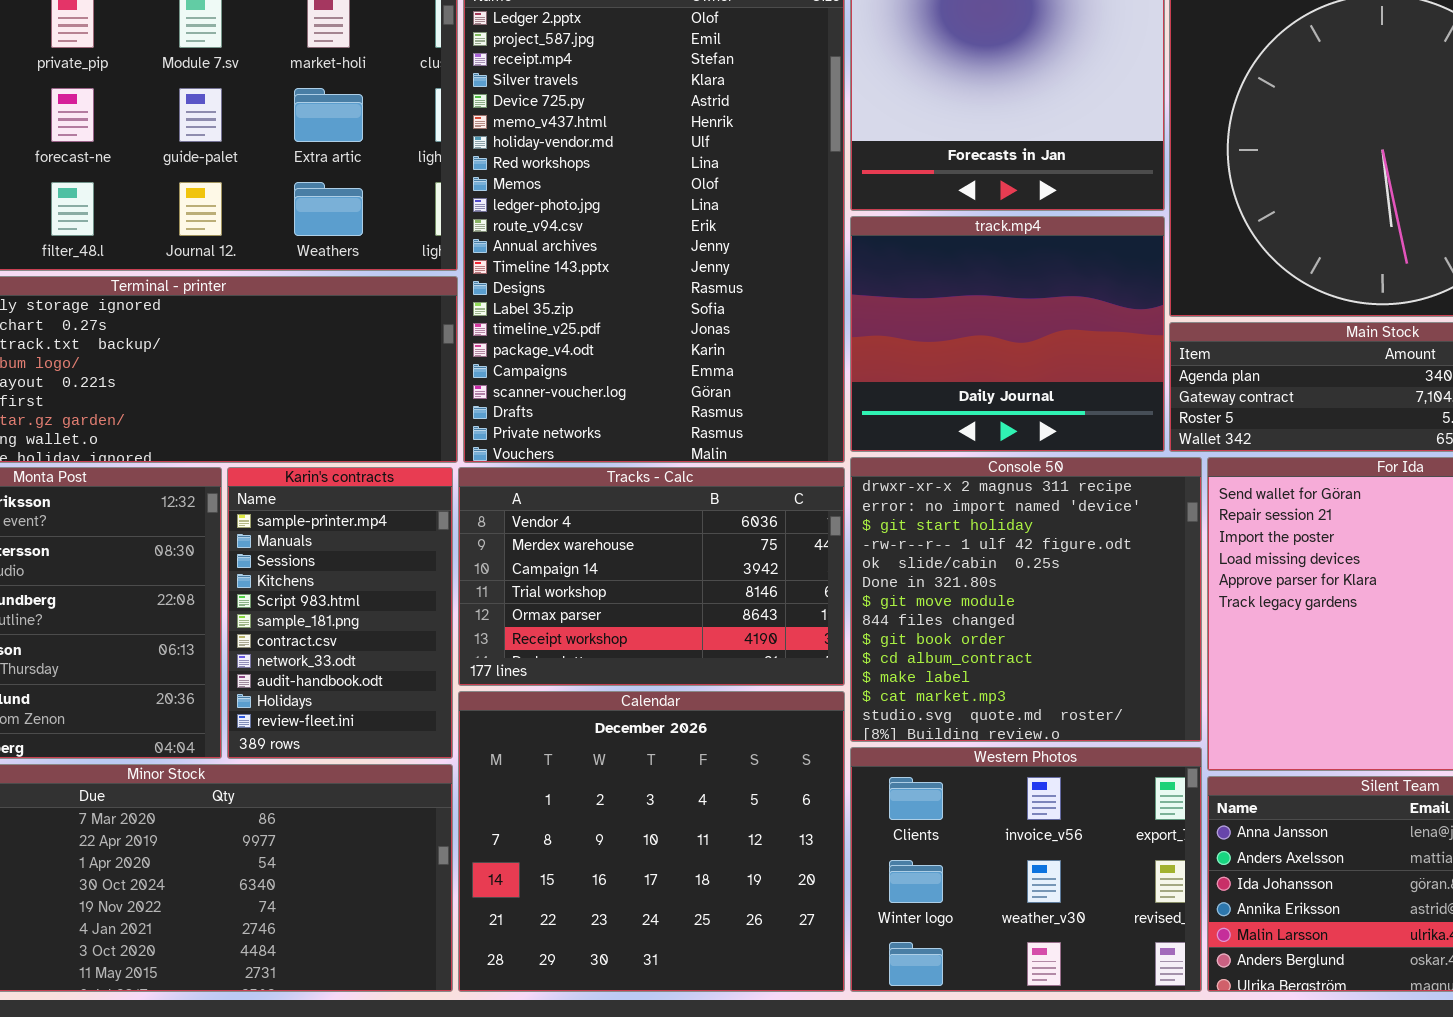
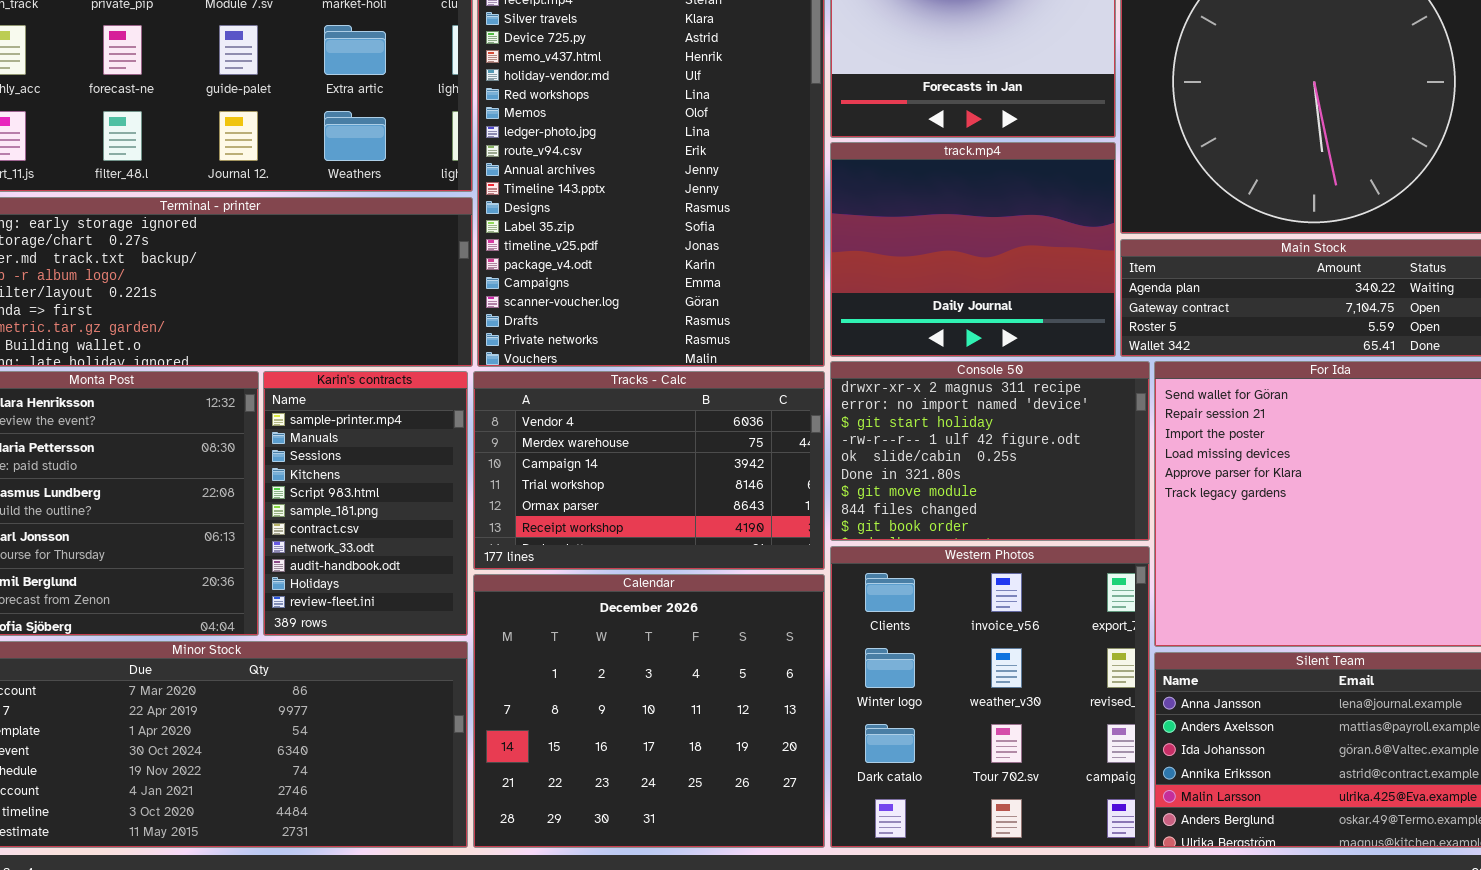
Console 50: [850,457,1202,742] -> [830,361,1150,541], resized
Western Photos: [850,747,1202,992] -> [830,546,1150,848], resized

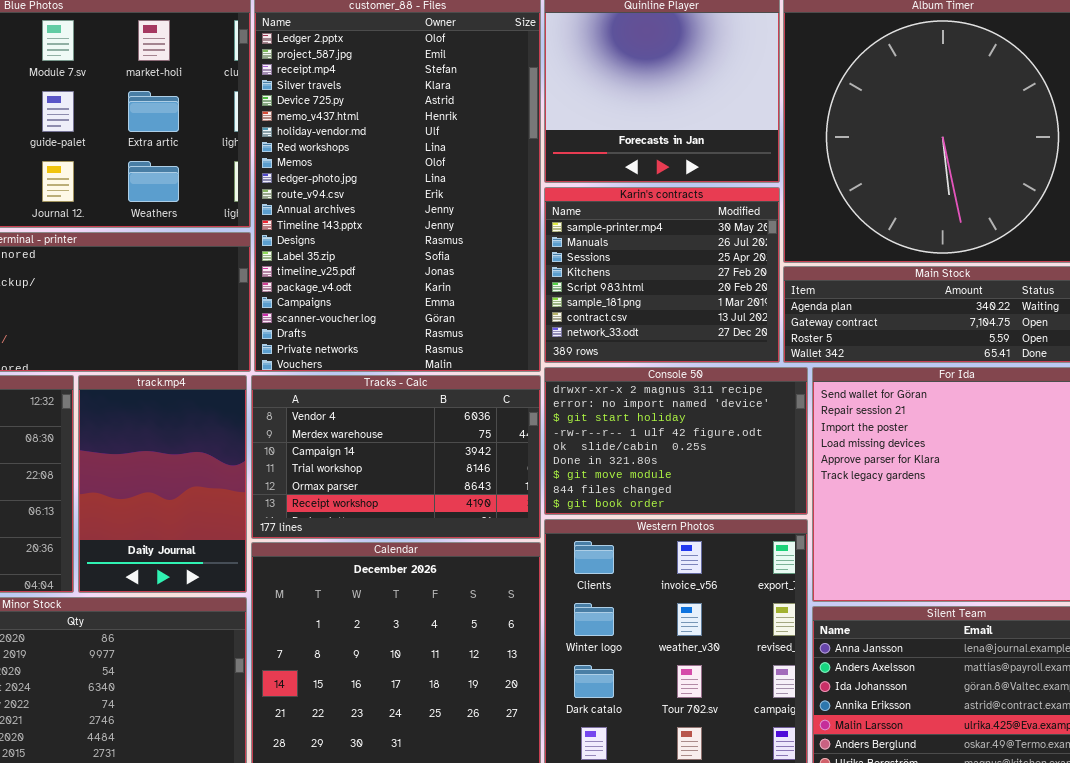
track.mp4: [830,142,1116,357] -> [78,375,247,593], moved, resized
Karin's contracts: [263,371,468,636] -> [544,187,780,363], moved, resized

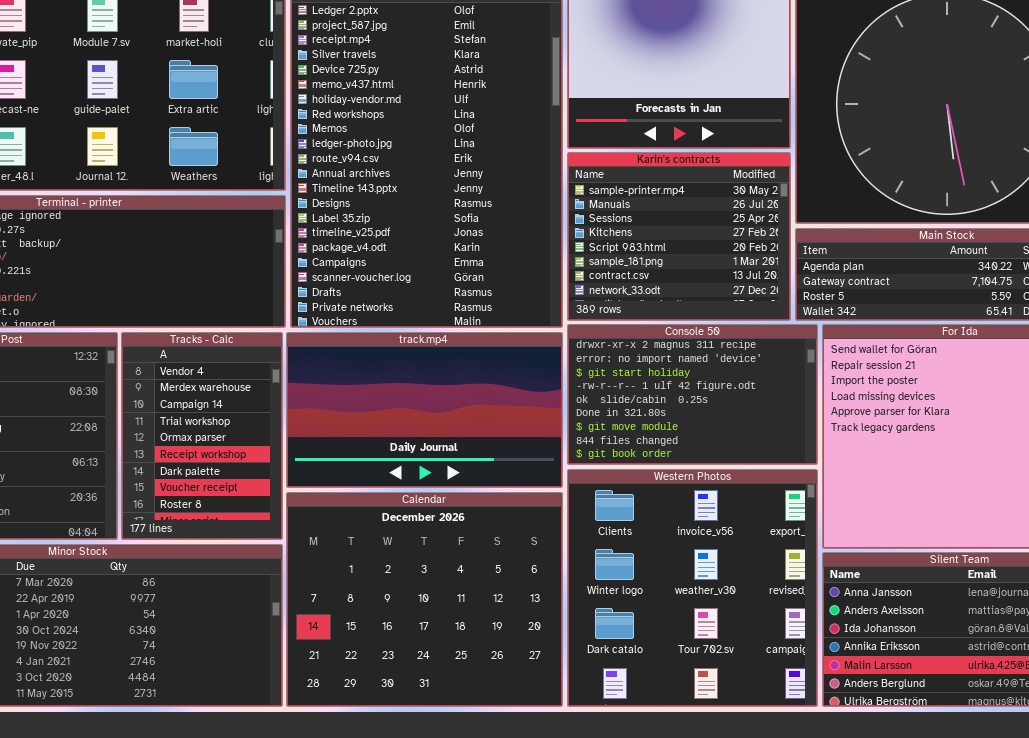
track.mp4: [78,375,247,593] -> [286,332,563,488], moved, resized
Tracks - Calc: [251,375,541,539] -> [121,332,283,540], moved, resized

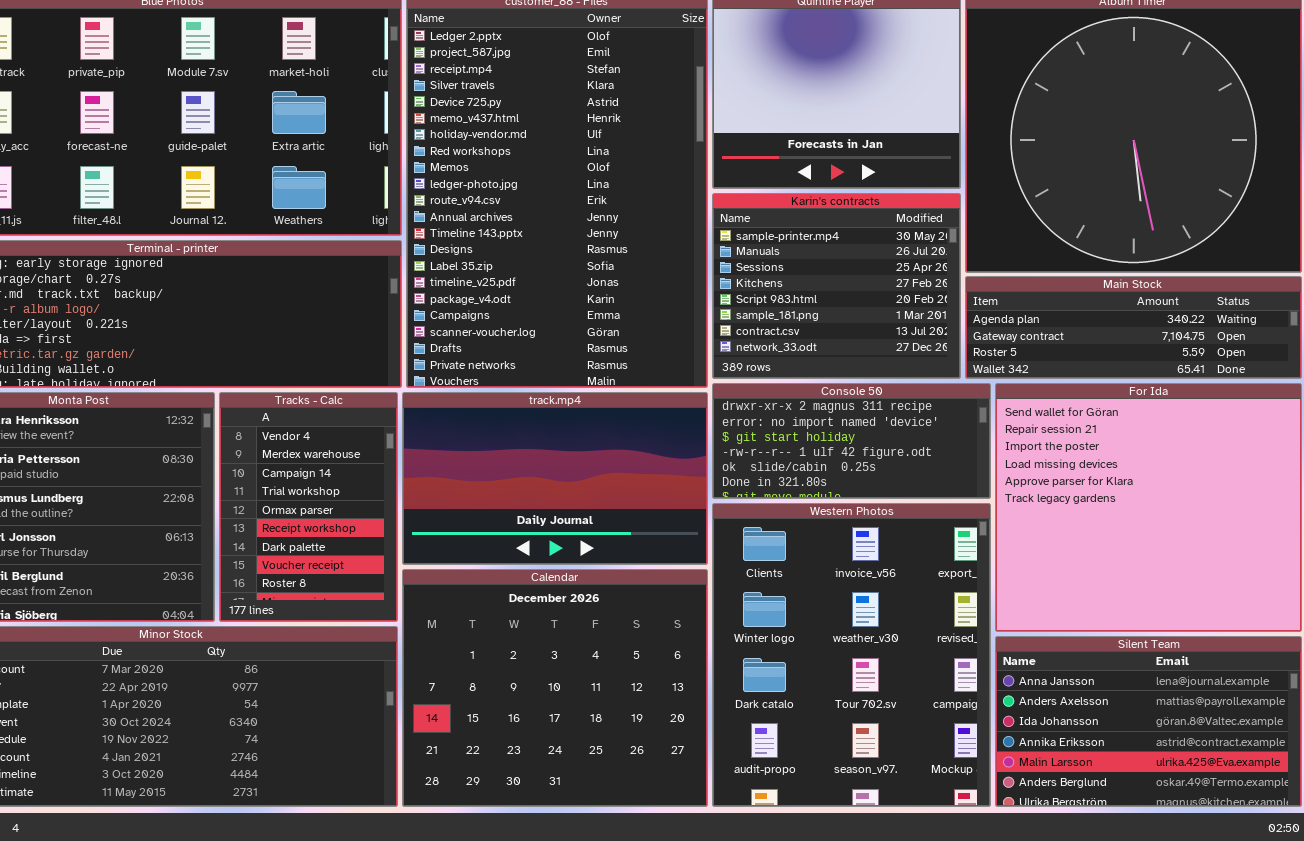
Console 50: [567,324,818,465] -> [712,383,991,499], resized
Western Photos: [567,469,818,707] -> [712,503,991,807], resized

